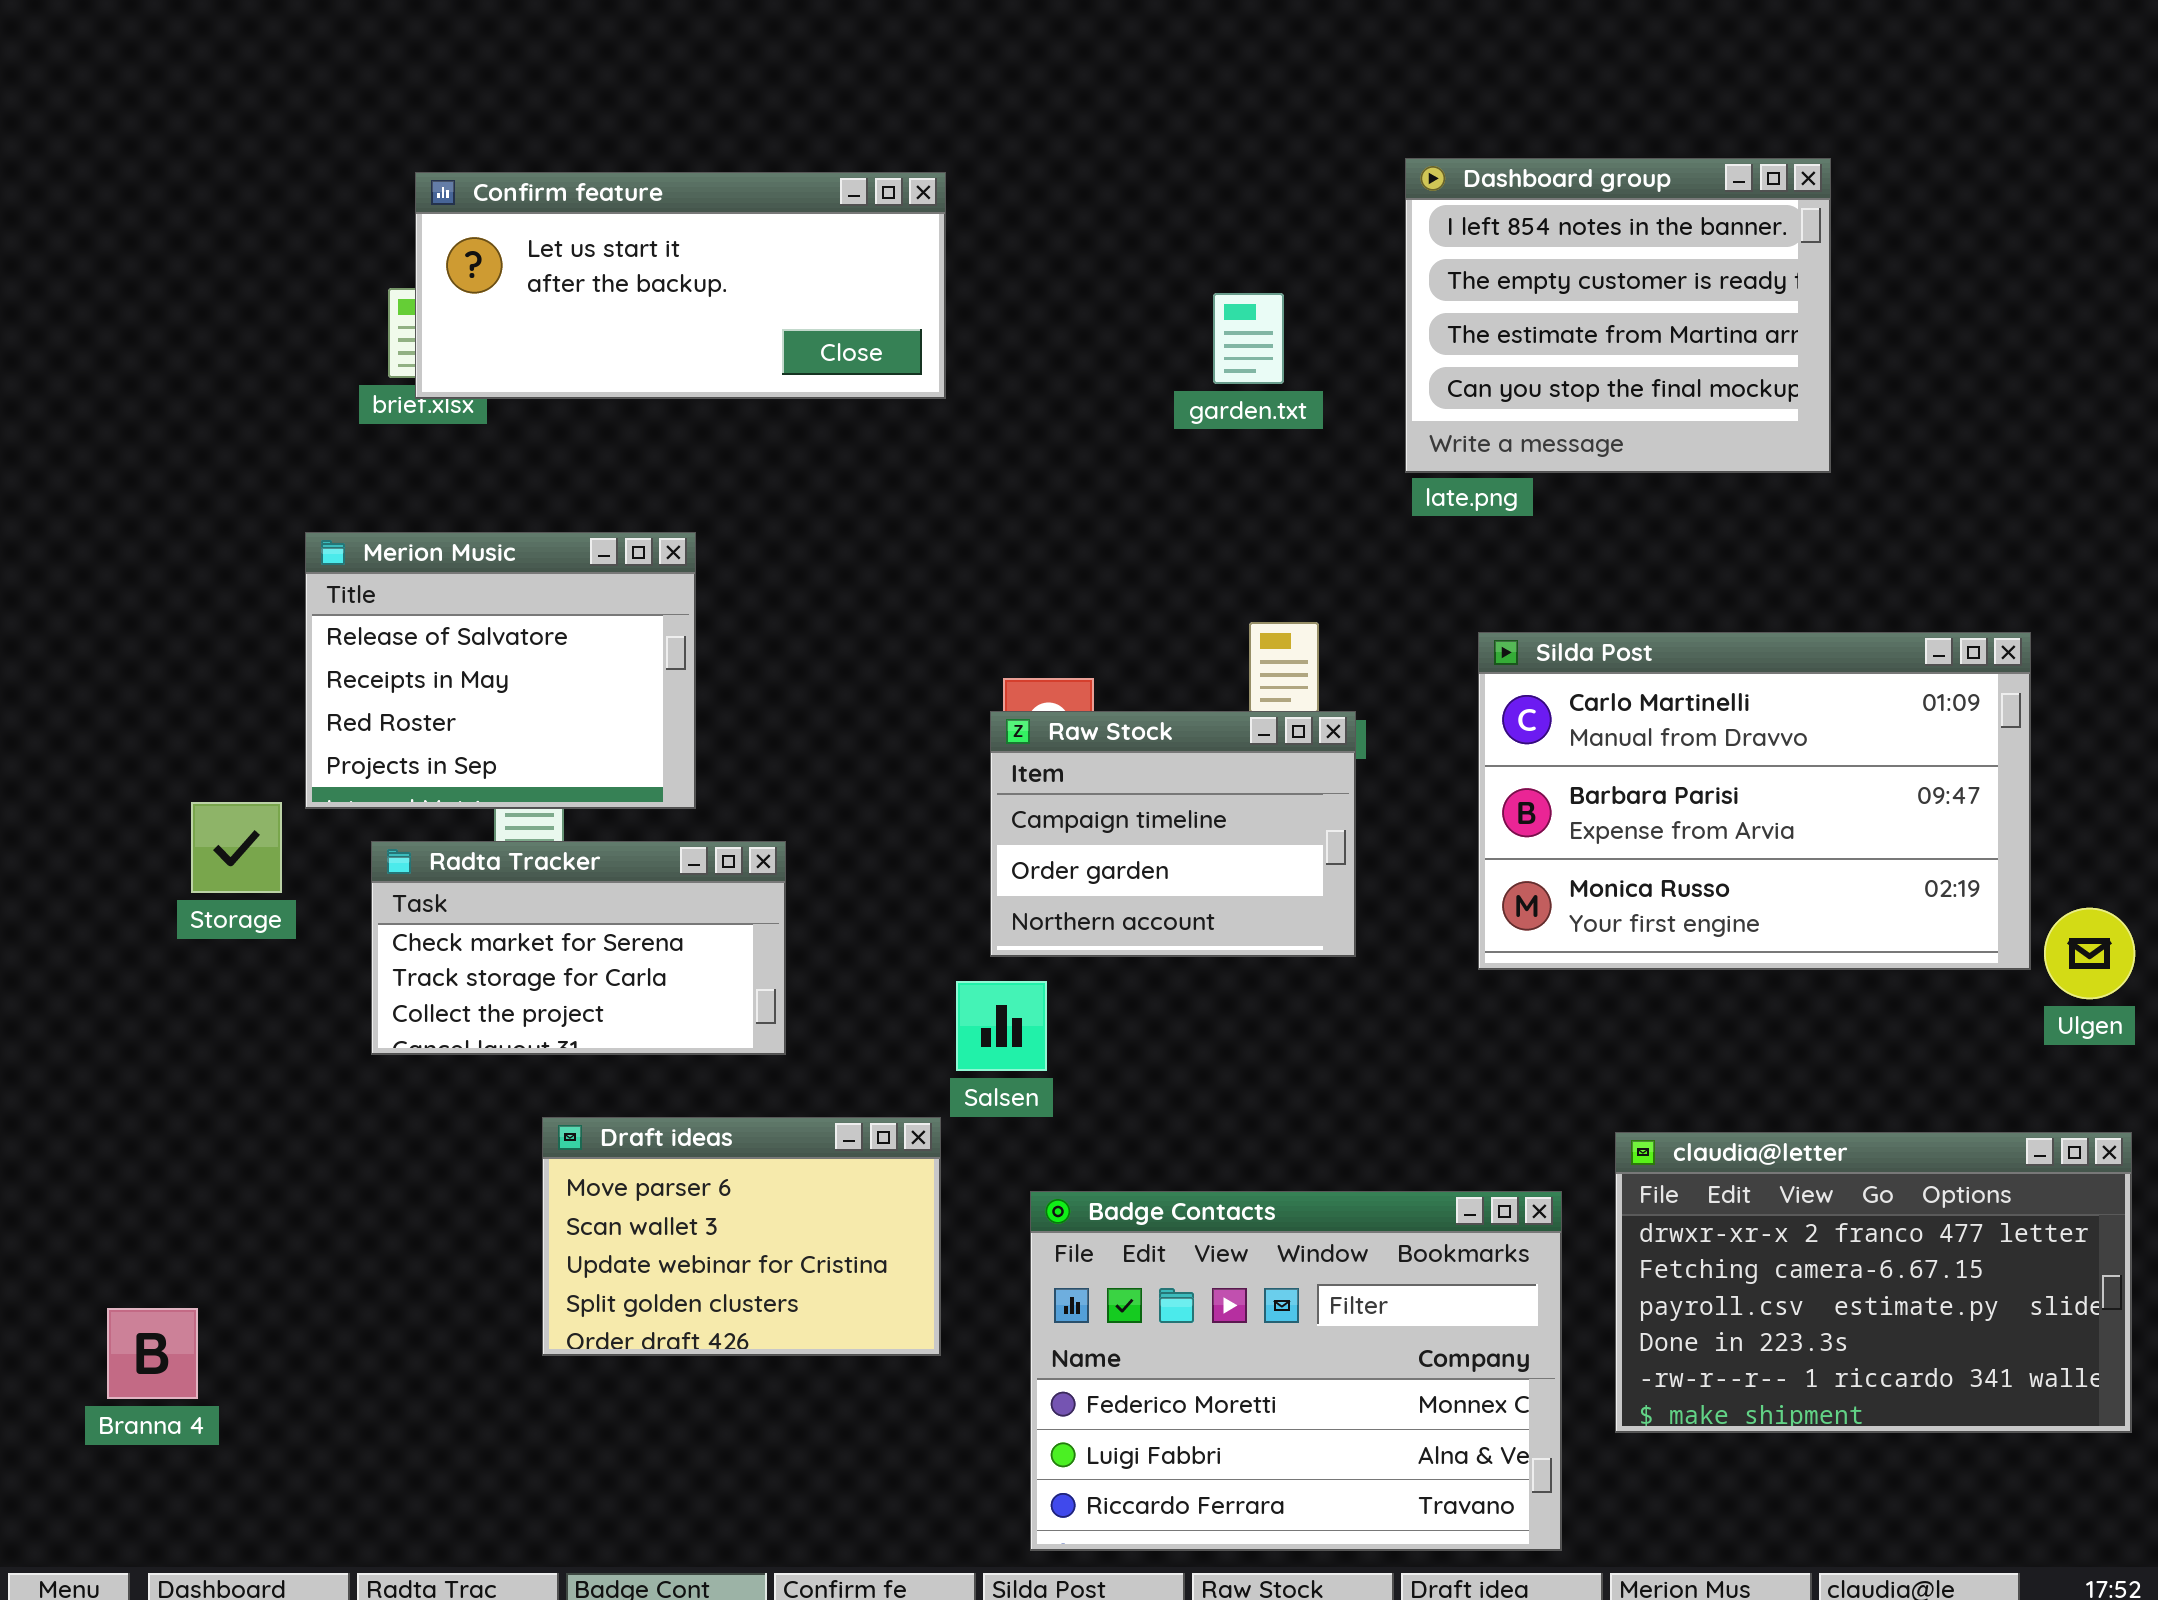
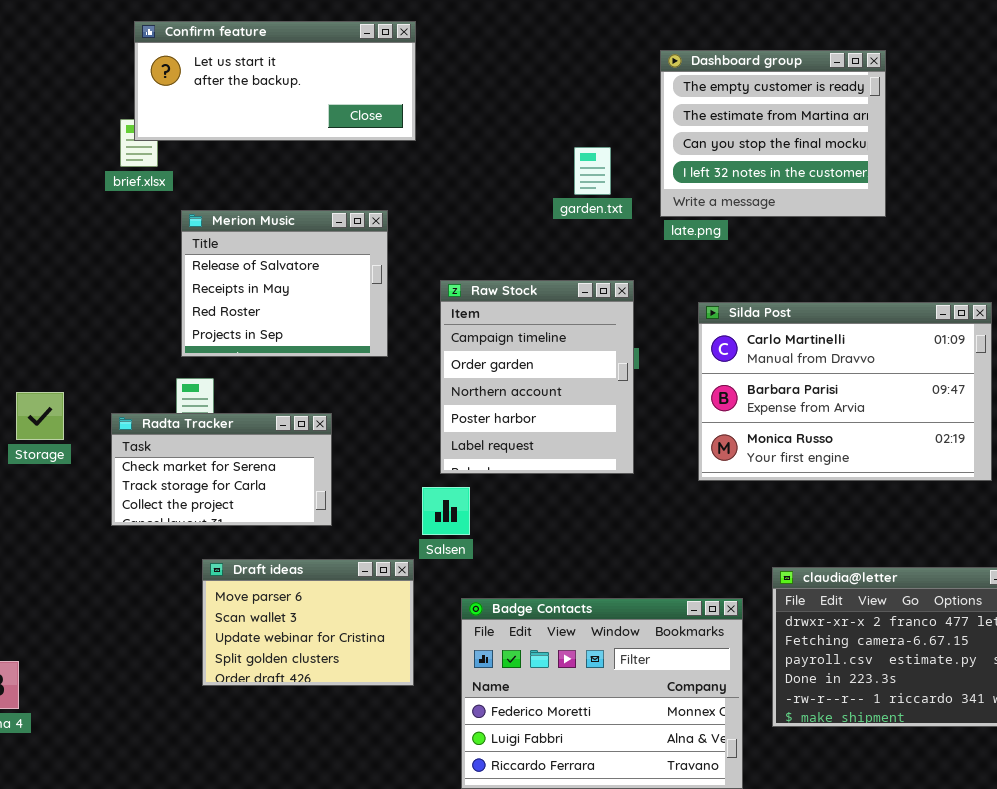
Dashboard group: [1405,158,1831,473] -> [660,50,886,217], scrolled down 1 row
Confirm feature: [415,172,946,399] -> [134,21,416,141], moved
garden.txt: [1213,293,1284,384] -> [574,147,611,195], moved
Merion Music: [305,532,696,809] -> [181,210,388,357], moved
Raw Stock: [990,711,1356,957] -> [440,280,634,474], resized

